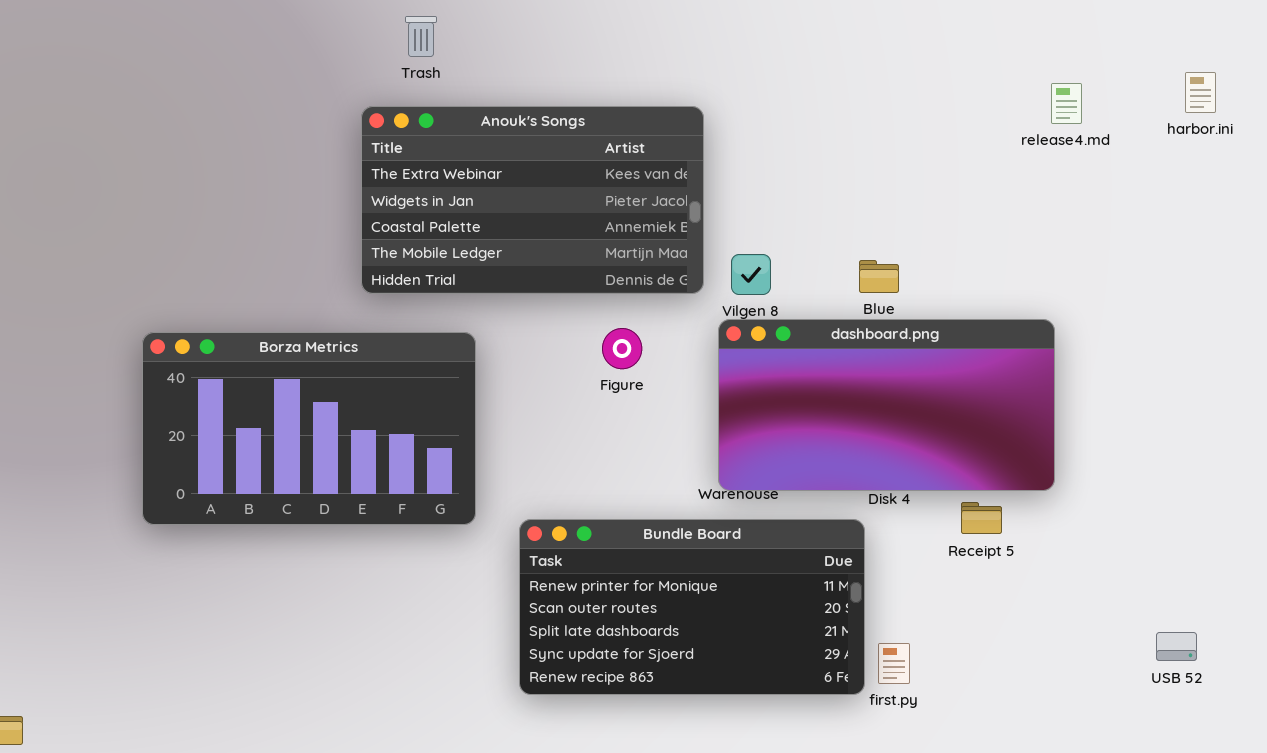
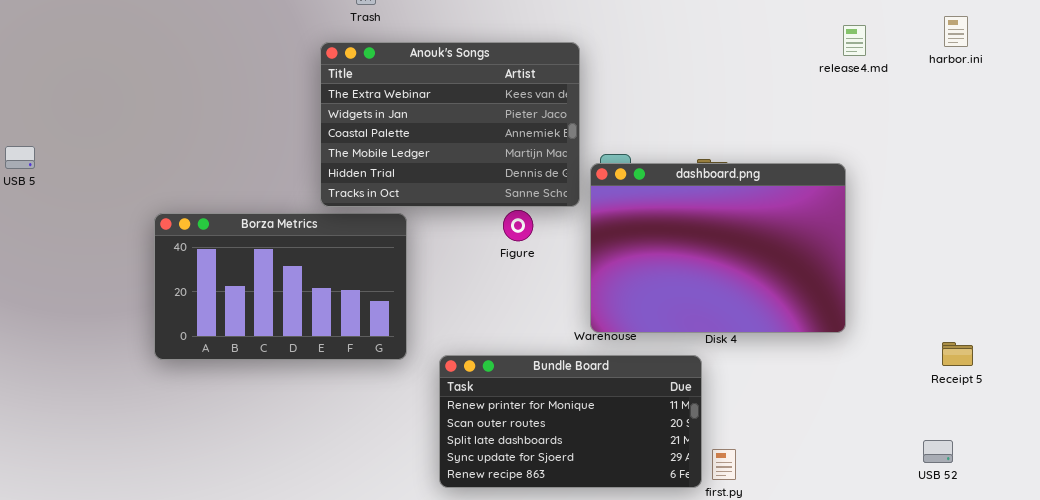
Anouk's Songs: [361,106,704,294] -> [320,42,580,207], resized
dashboard.png: [718,319,1055,491] -> [590,163,846,333], resized
Receipt 5: [961,502,1002,534] -> [942,342,973,366], moved

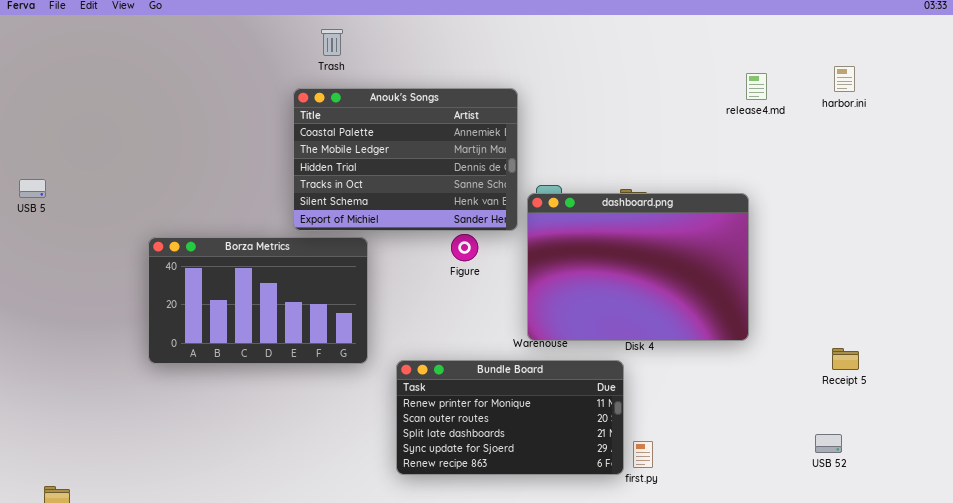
Anouk's Songs: [320,42,580,207] -> [293,88,518,231], scrolled down 2 rows

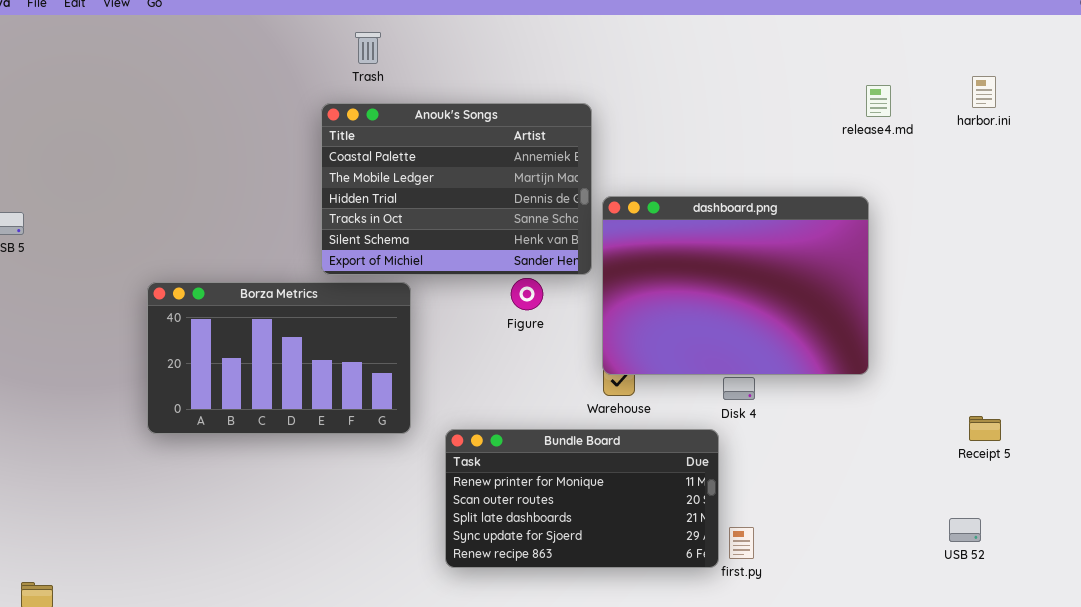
dashboard.png: [527,193,749,341] -> [602,196,869,375], moved

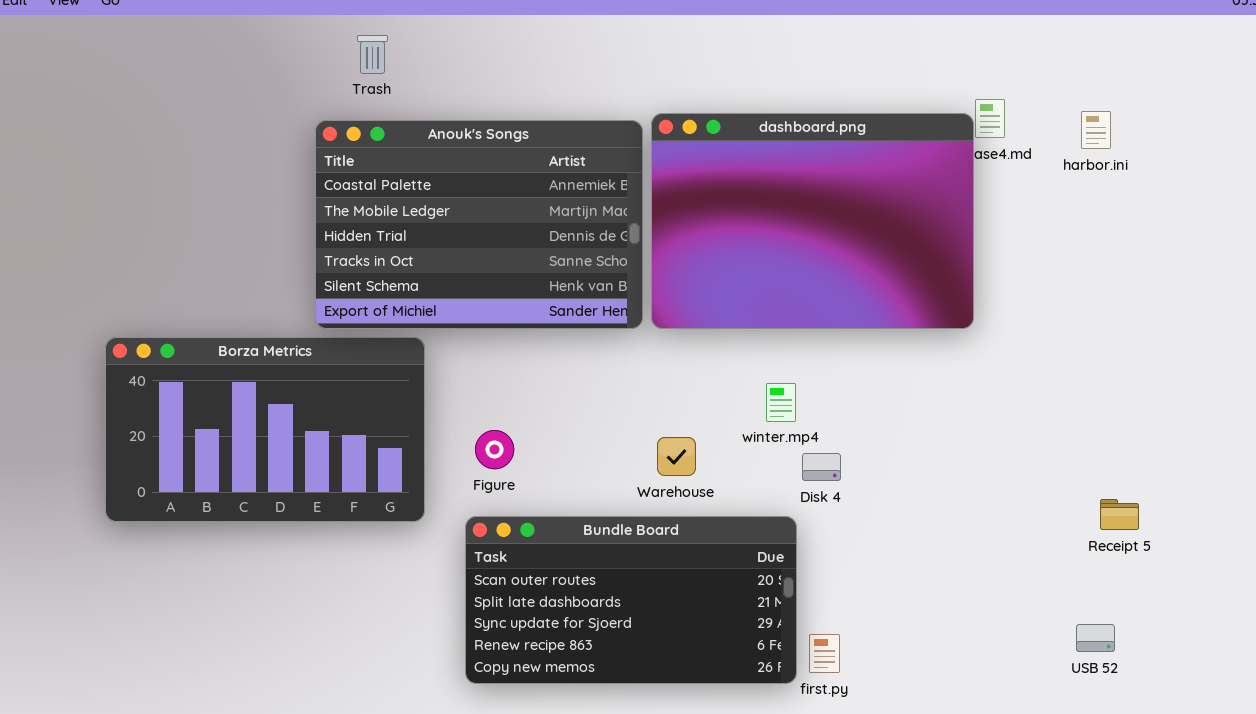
harbor.ini: [972,76,996,108] -> [1081,111,1111,149], moved
dashboard.png: [602,196,869,375] -> [651,113,974,329], moved
Figure: [511,278,543,310] -> [475,430,514,469], moved
Bundle Board: [445,429,719,568] -> [465,516,797,684], scrolled down 1 row

